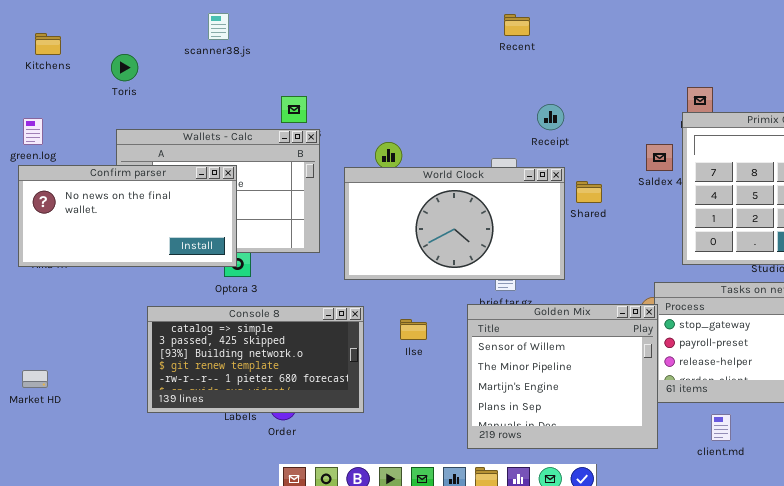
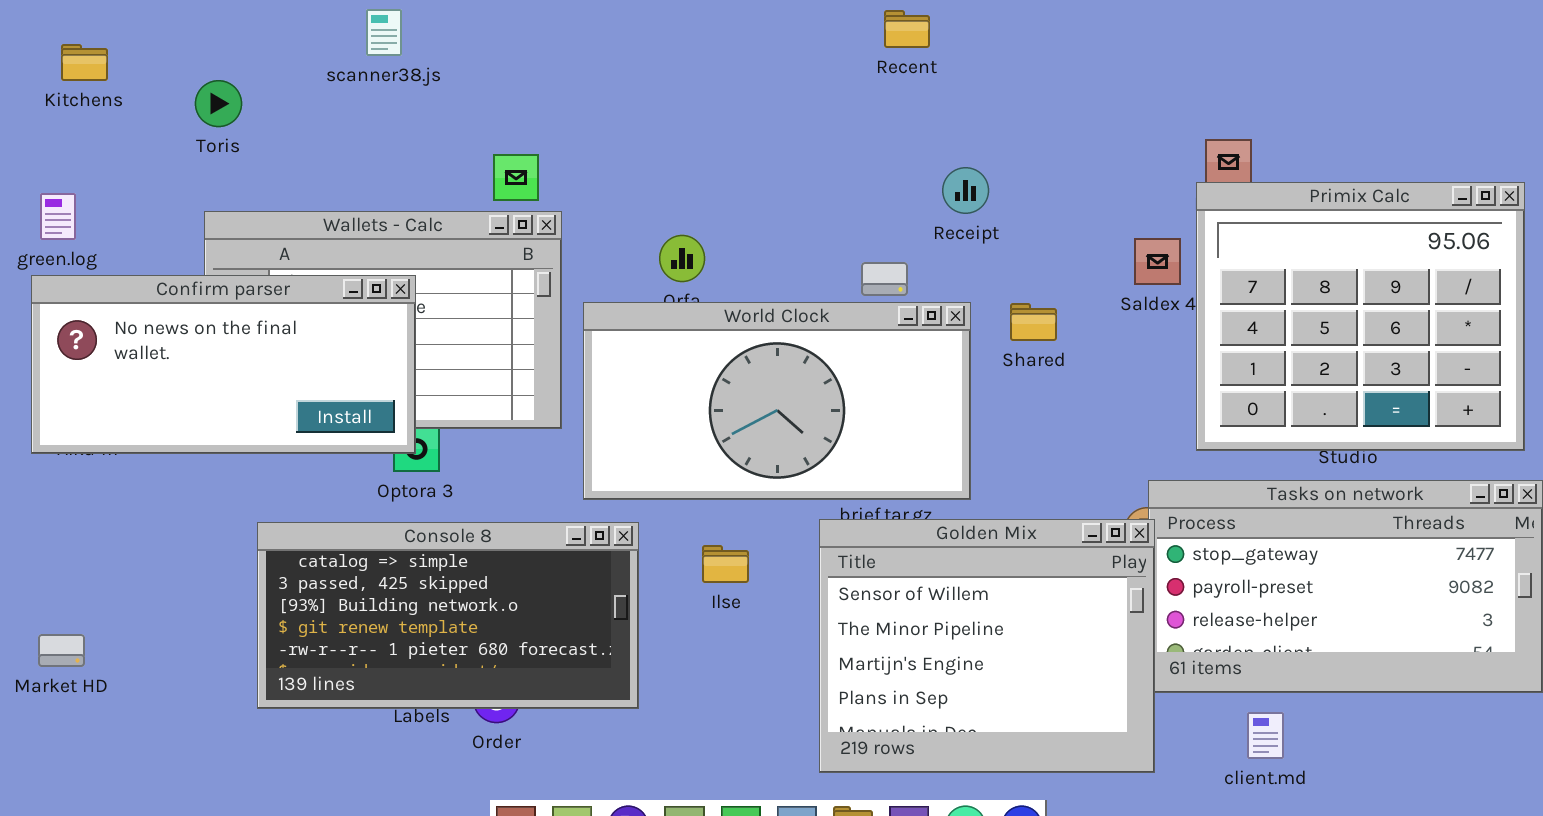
World Clock: [344,167,565,280] -> [583,302,971,500], moved

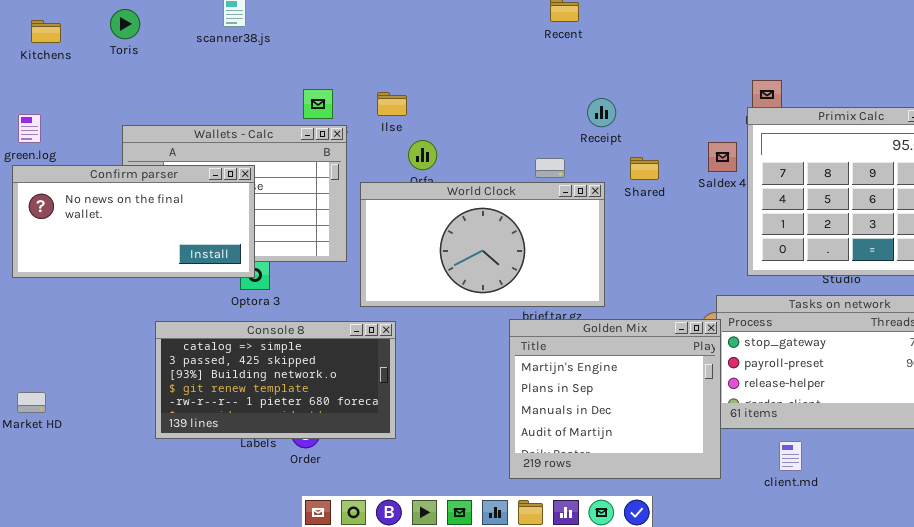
Toris: [195,80,242,127] -> [110,9,140,39], moved
Shared: [1010,303,1057,341] -> [630,157,659,180], moved
Golden Mix: [819,519,1155,773] -> [509,319,721,479], scrolled down 2 rows
Ilse: [702,545,749,583] -> [377,92,407,116], moved

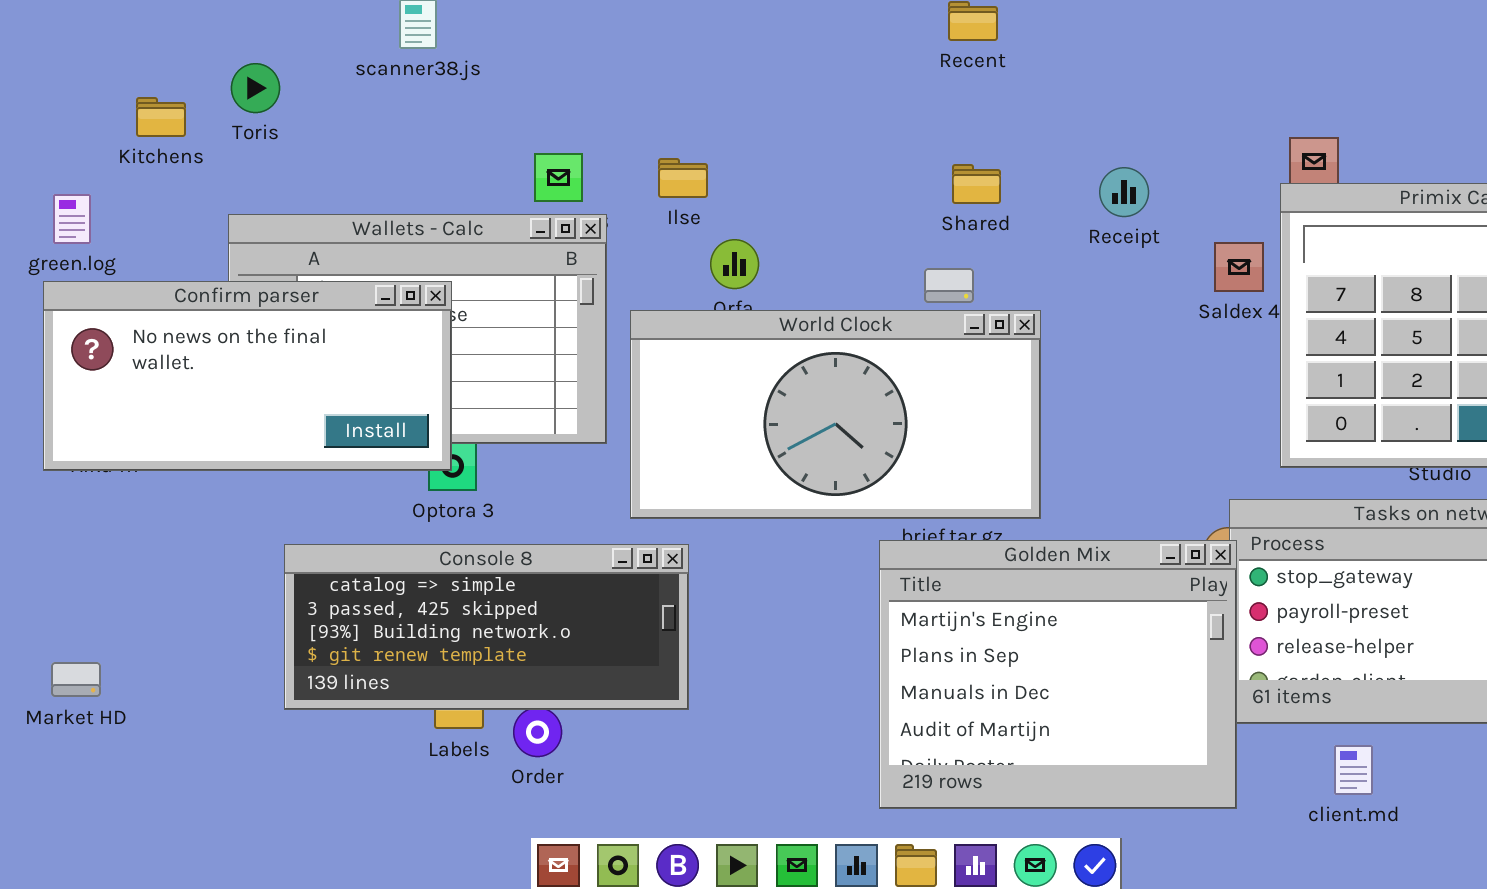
Toris: [110,9,140,39] -> [231,63,280,113], moved
Kitchens: [31,20,61,43] -> [136,97,186,137], moved
Receipt: [587,98,616,127] -> [1099,167,1149,217], moved
Shared: [630,157,659,180] -> [952,164,1001,204], moved
Console 8: [155,321,396,439] -> [284,544,689,710], resized

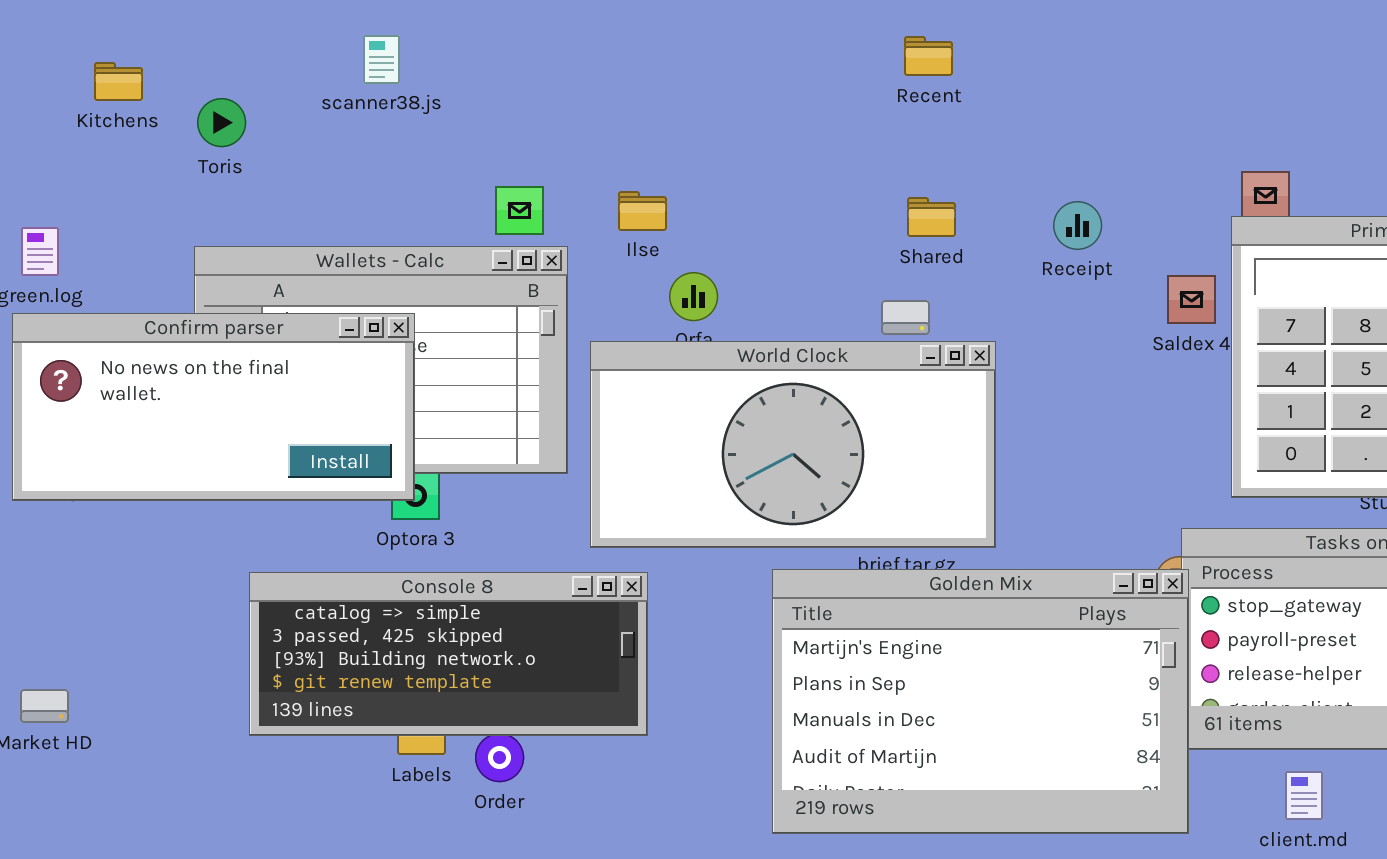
Kitchens: [136,97,186,137] -> [94,62,143,101], moved
Golden Mix: [879,540,1237,809] -> [772,569,1189,834], resized

